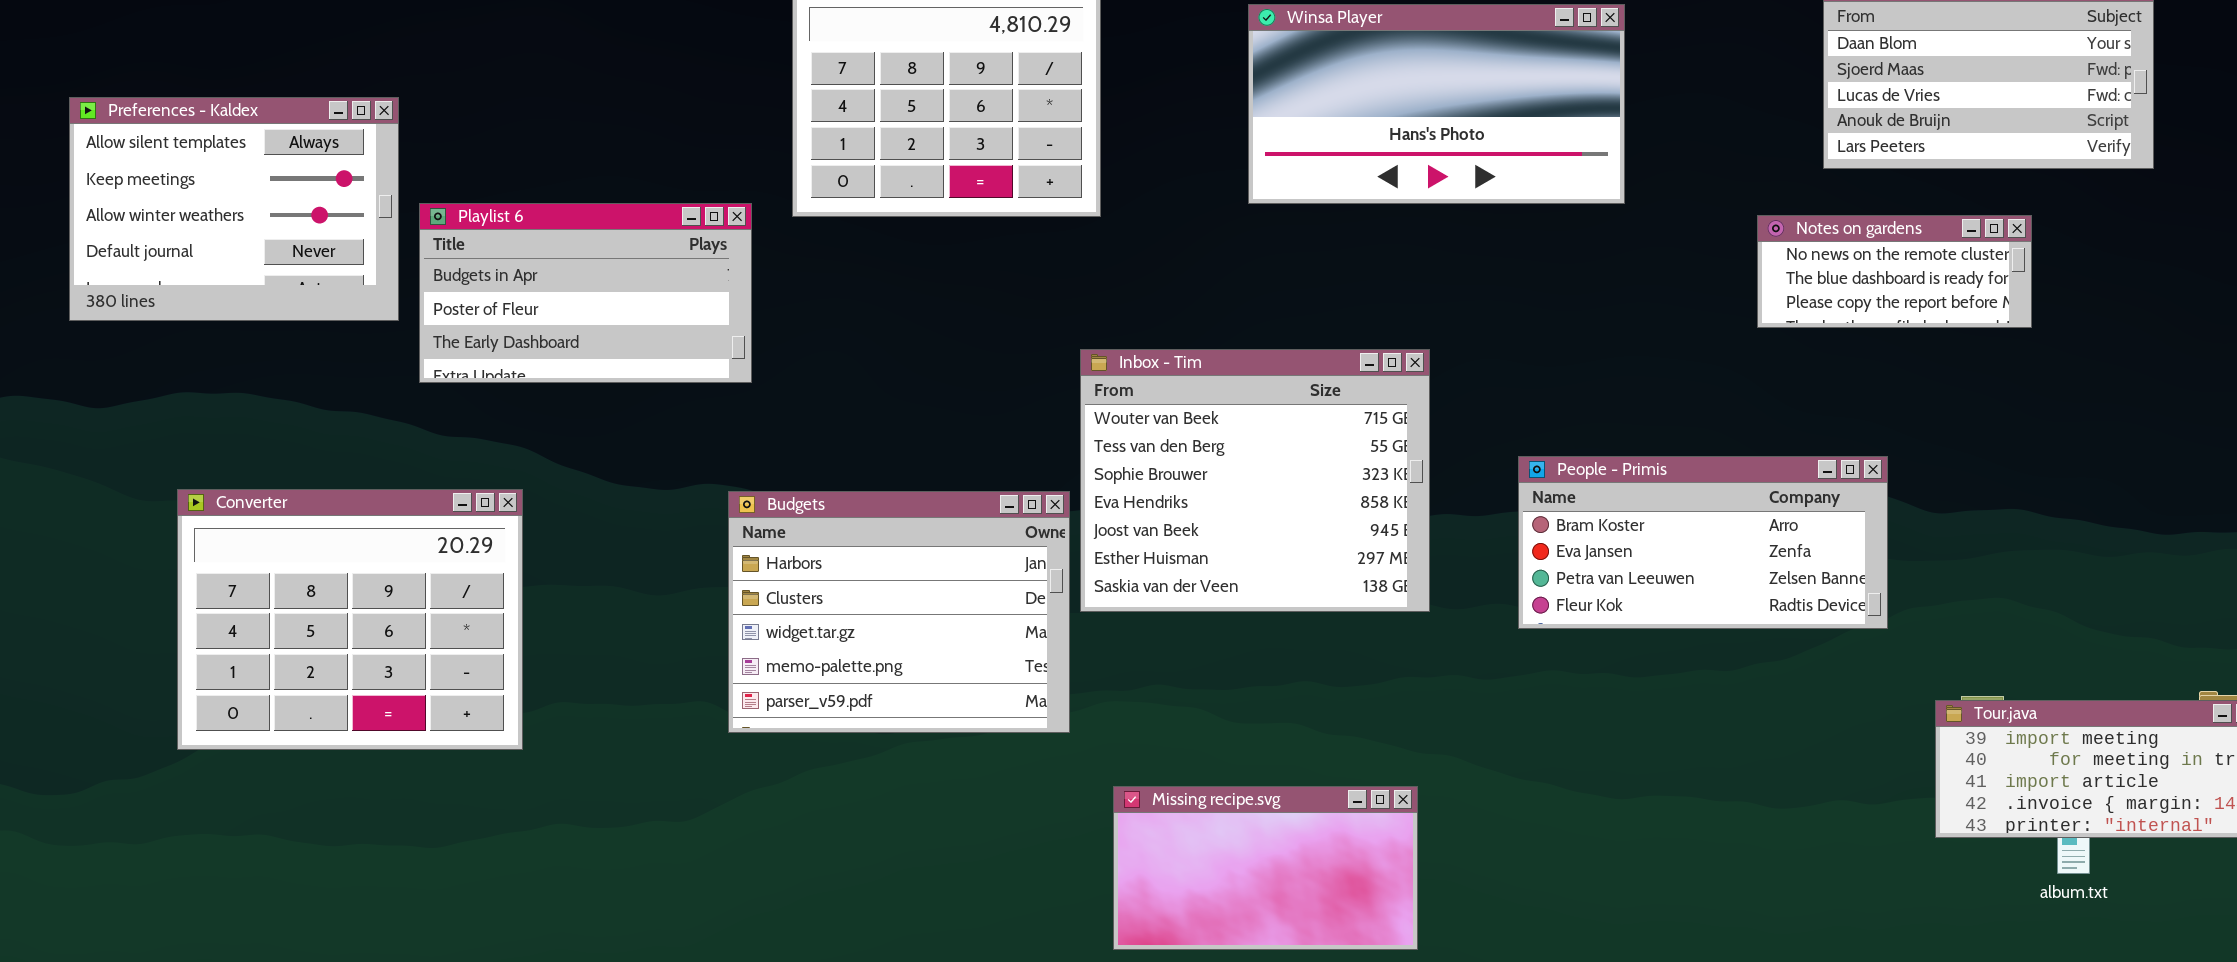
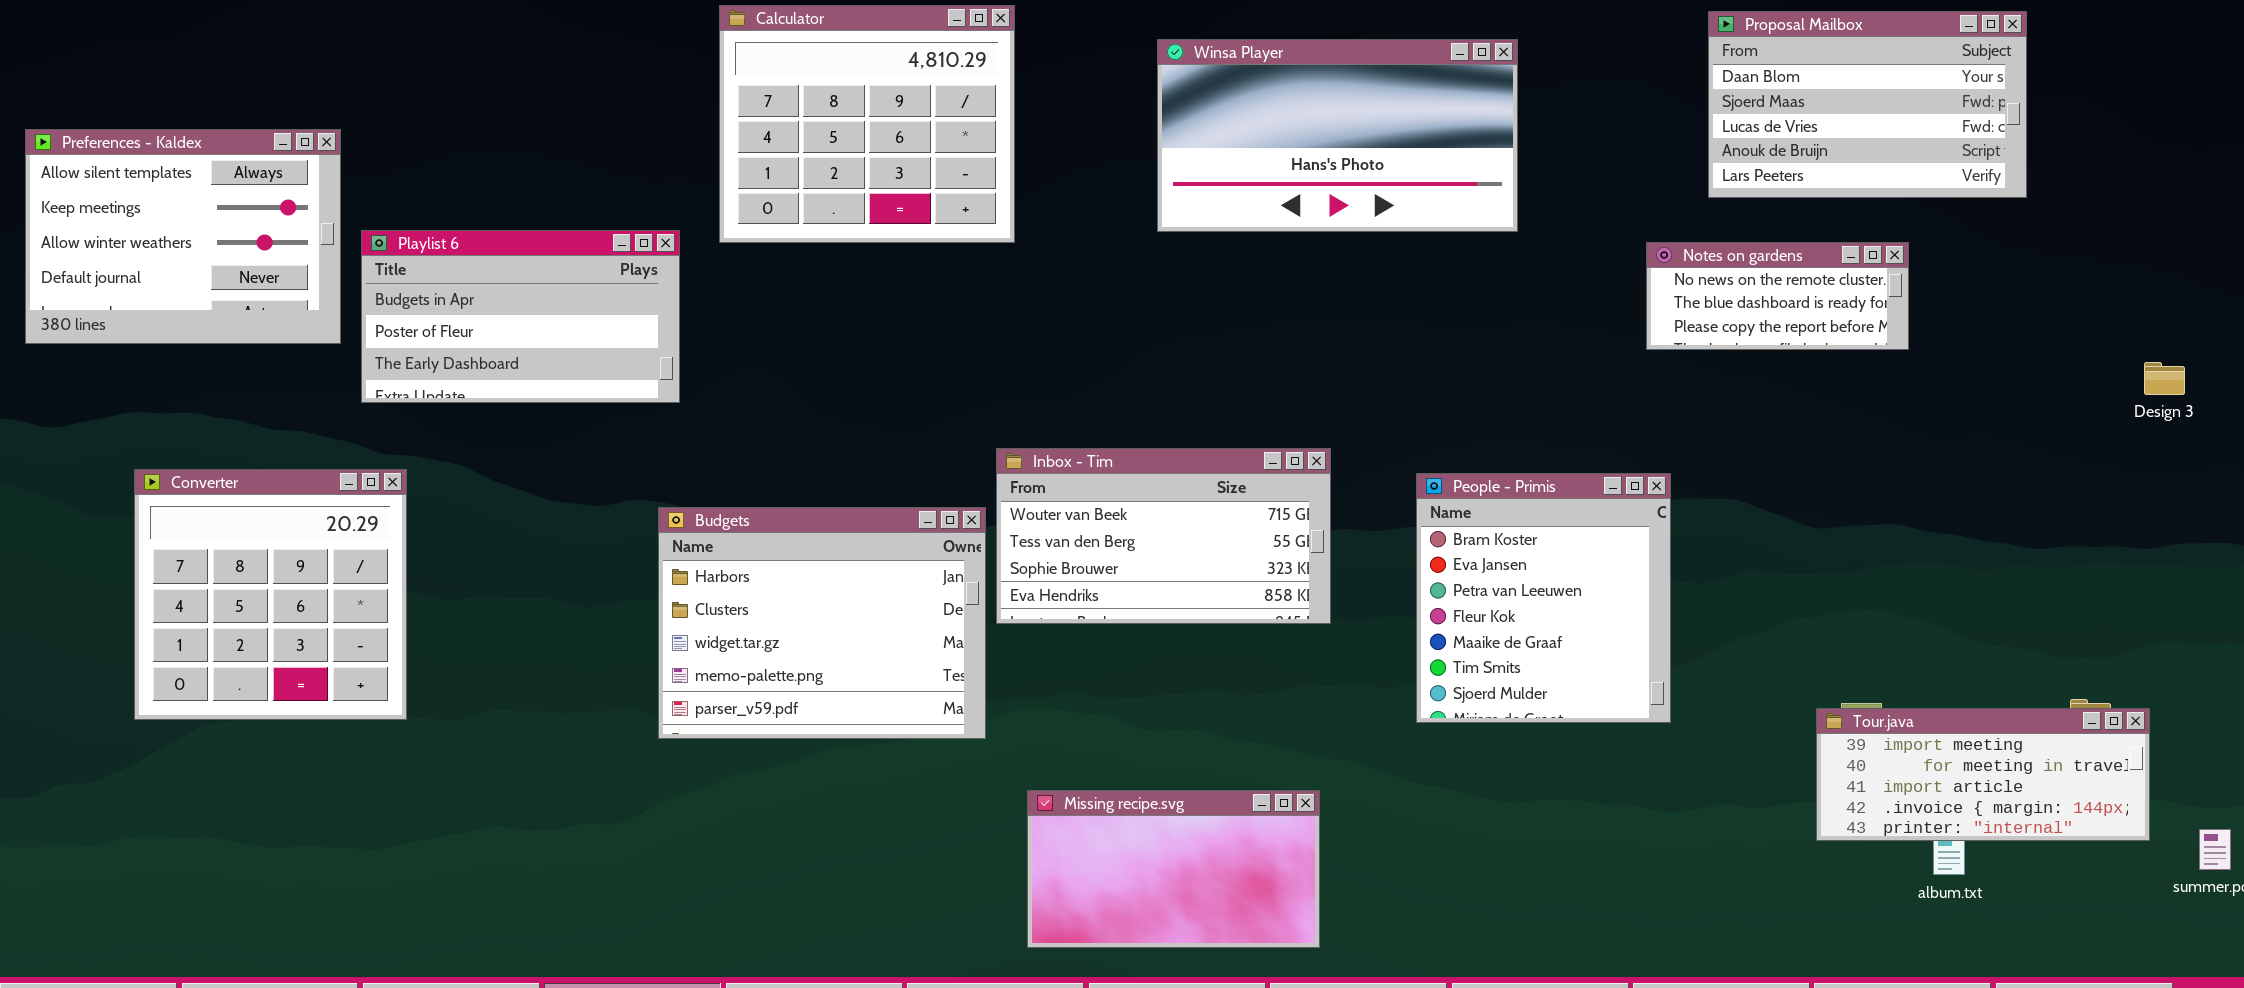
Inbox - Tim: [1080,349,1430,612] -> [996,448,1331,624], resized
People - Primis: [1518,456,1888,629] -> [1416,473,1671,723], resized
Converter: [177,489,523,750] -> [134,469,407,720], moved, resized

